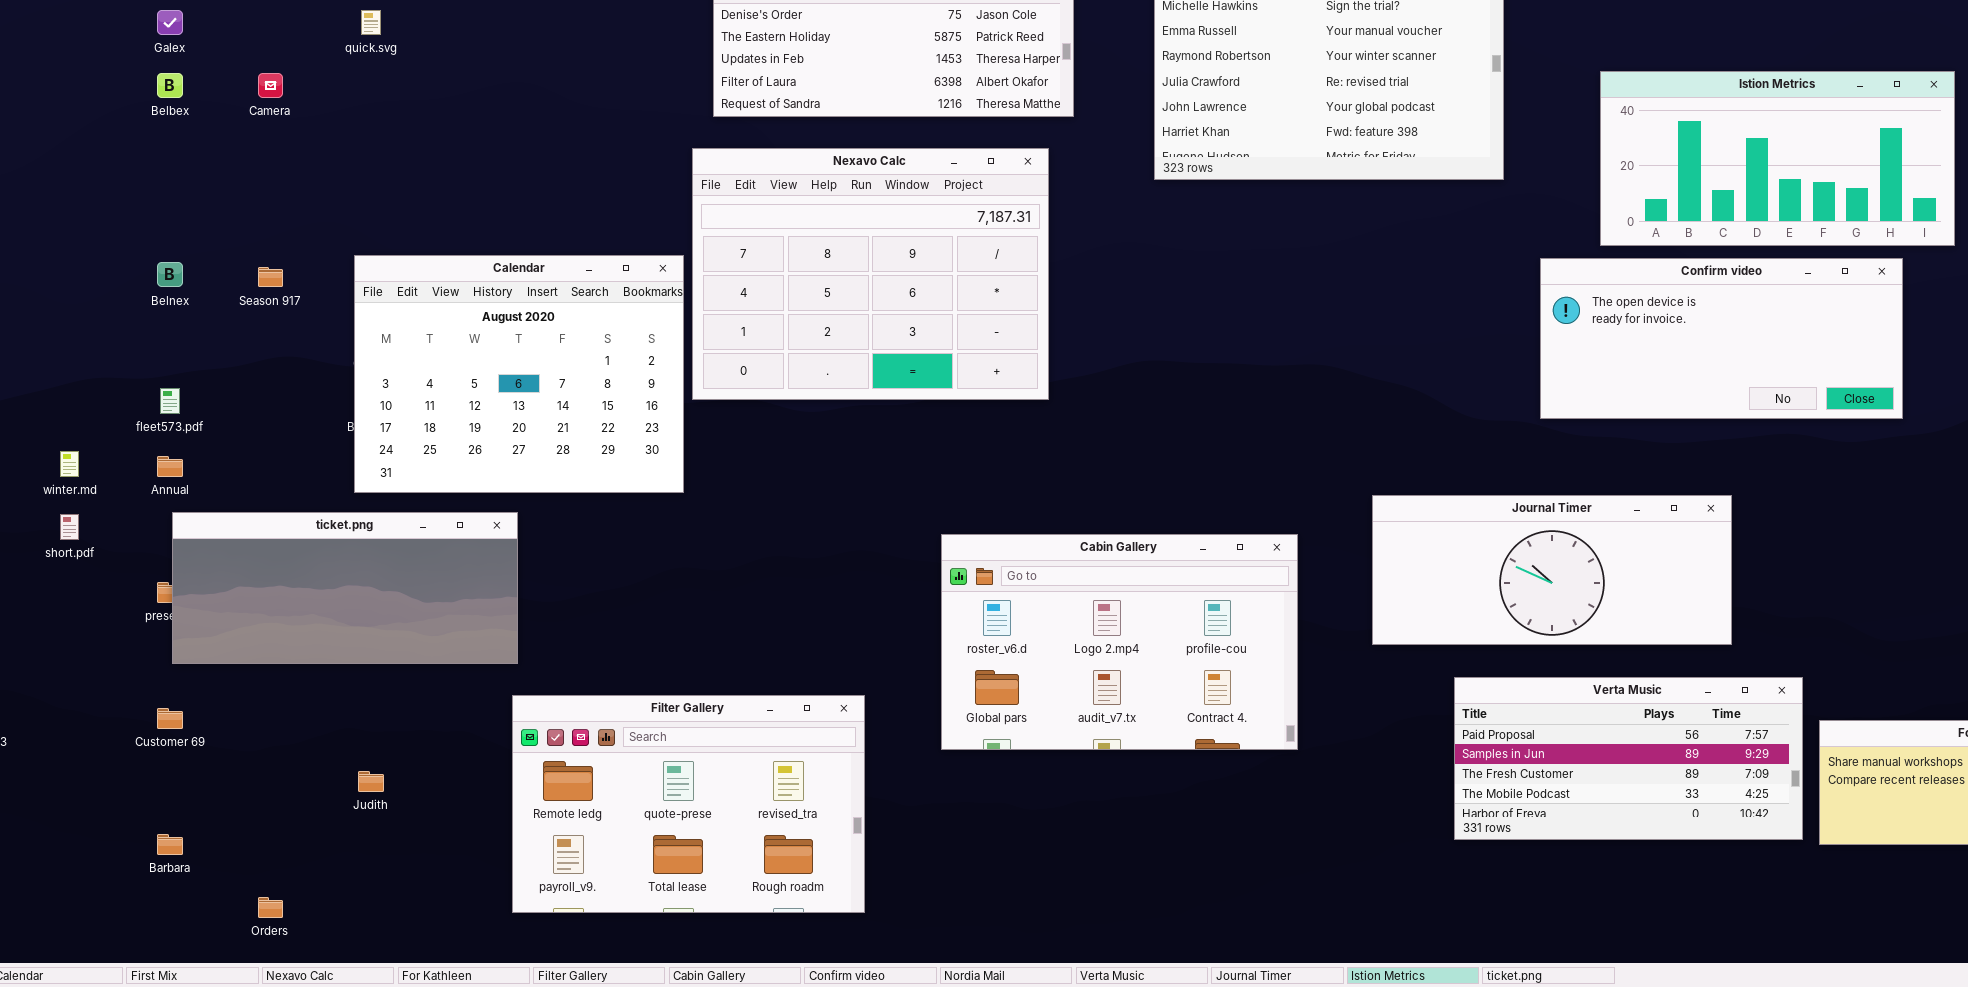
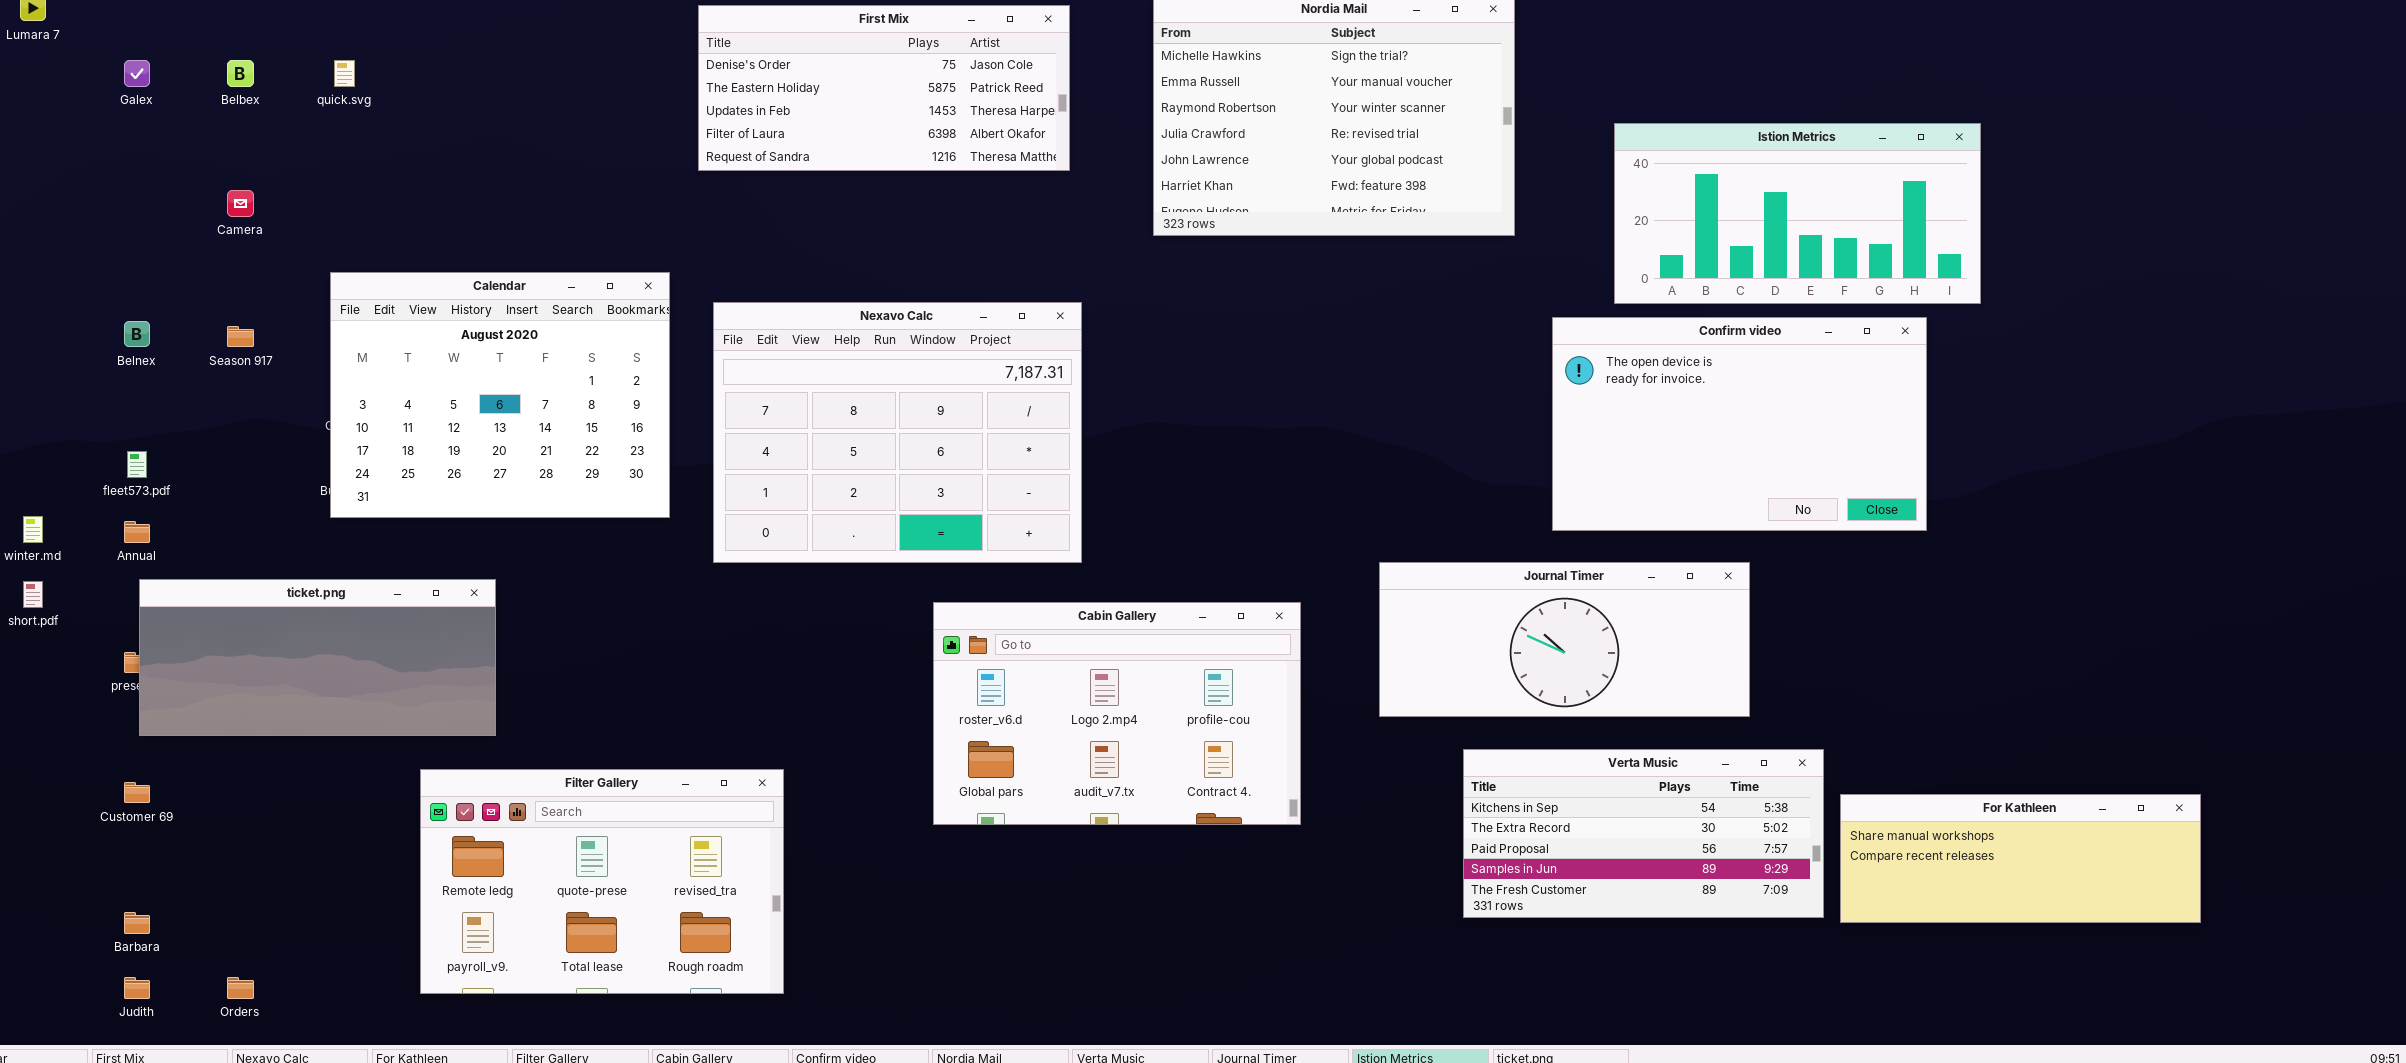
Belbex: [157,73,183,98] -> [227,60,254,87], moved
Camera: [258,73,283,98] -> [227,190,254,217], moved
Nexavo Calc: [692,148,1049,400] -> [713,302,1082,563], moved
Calendar: [354,255,684,493] -> [330,272,670,518], moved
Confirm video: [1540,258,1903,419] -> [1552,317,1927,531], resized
Verta Music: [1454,677,1803,840] -> [1463,749,1824,918], scrolled up 2 rows
Filter Gallery: [512,695,865,913] -> [420,769,784,994], moved
Judith: [358,771,384,792] -> [124,977,150,999], moved

